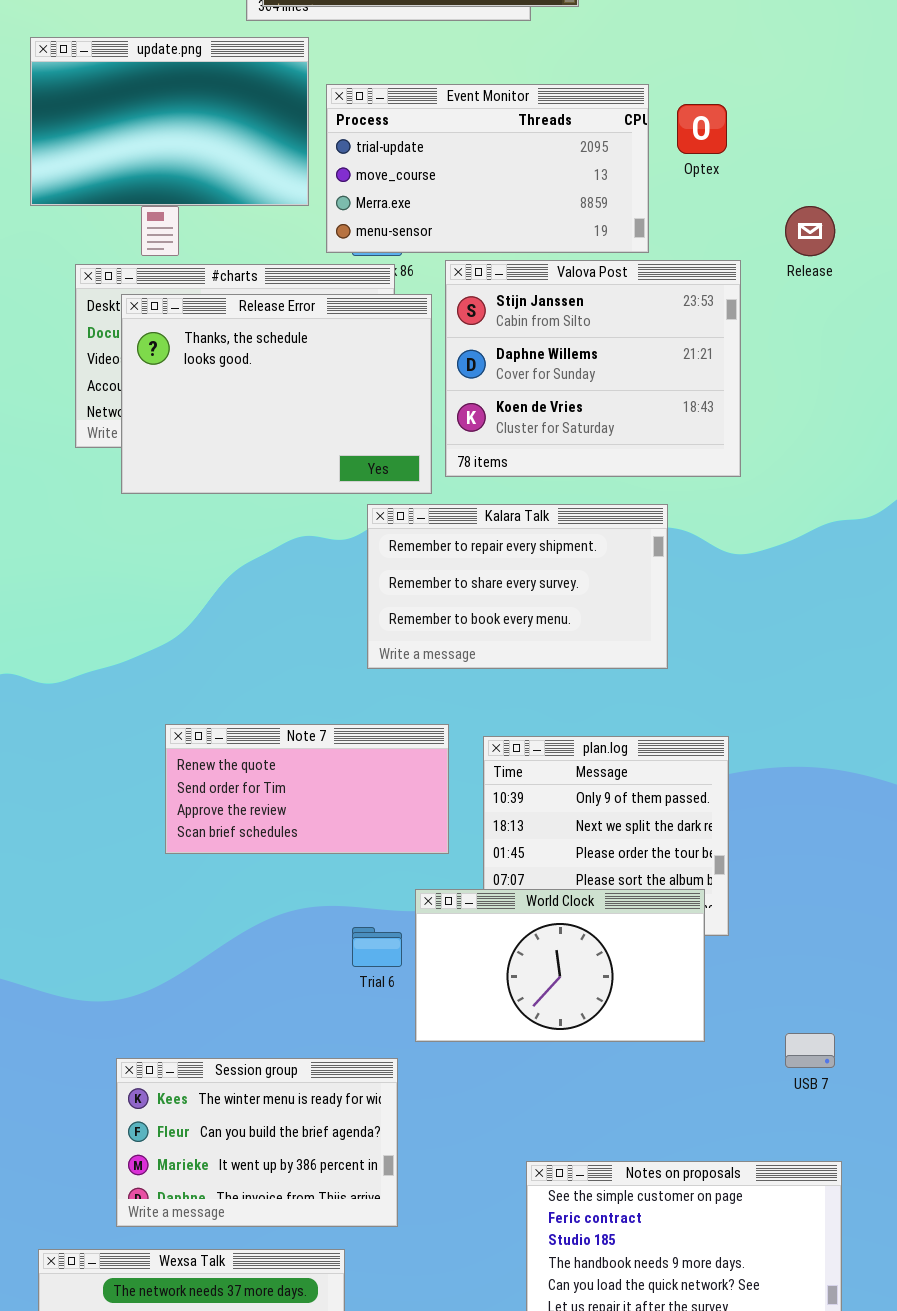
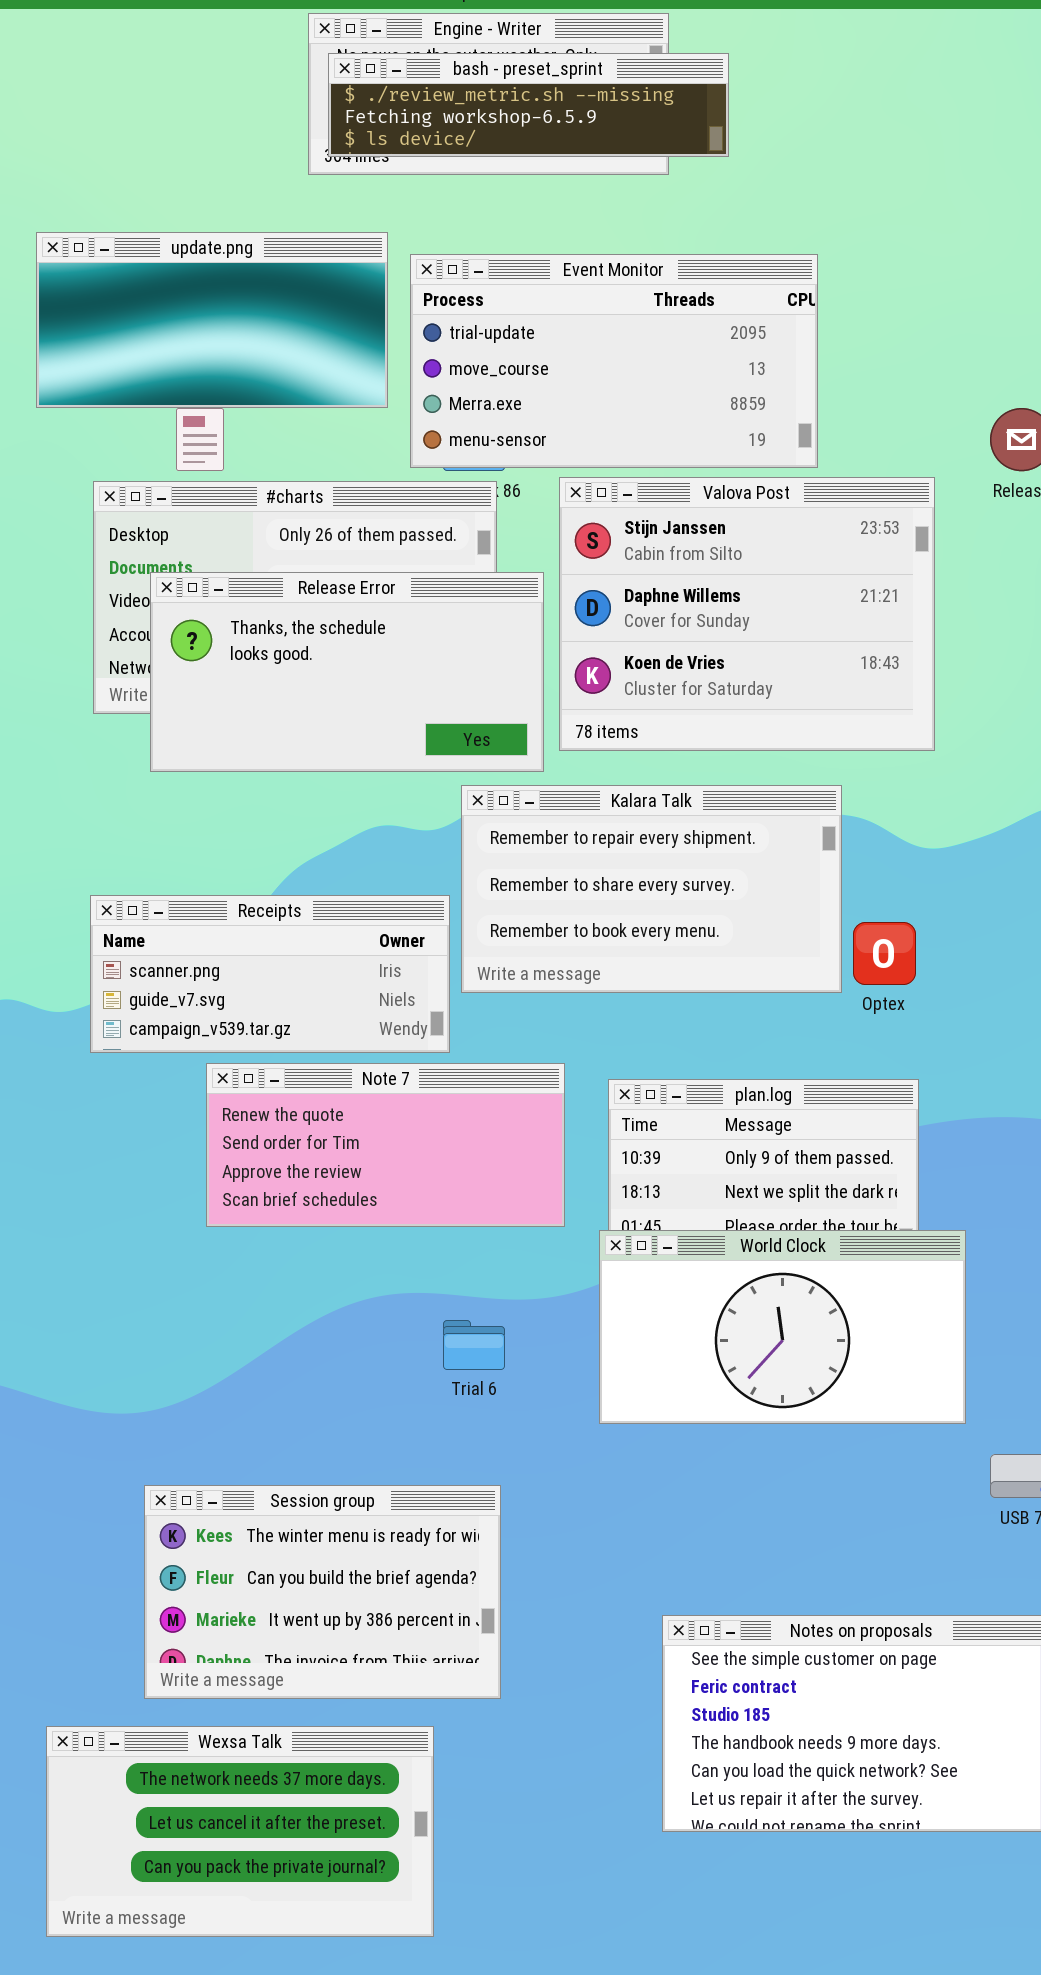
update.png: [30,37,309,206] -> [36,232,388,408], resized
Optex: [677,104,727,154] -> [853,922,916,985], moved
Release Error: [121,294,432,494] -> [150,572,544,772], resized
Receipts: none -> [90,895,450,1053], opened
World Clock: [415,889,705,1042] -> [599,1230,966,1424], moved

